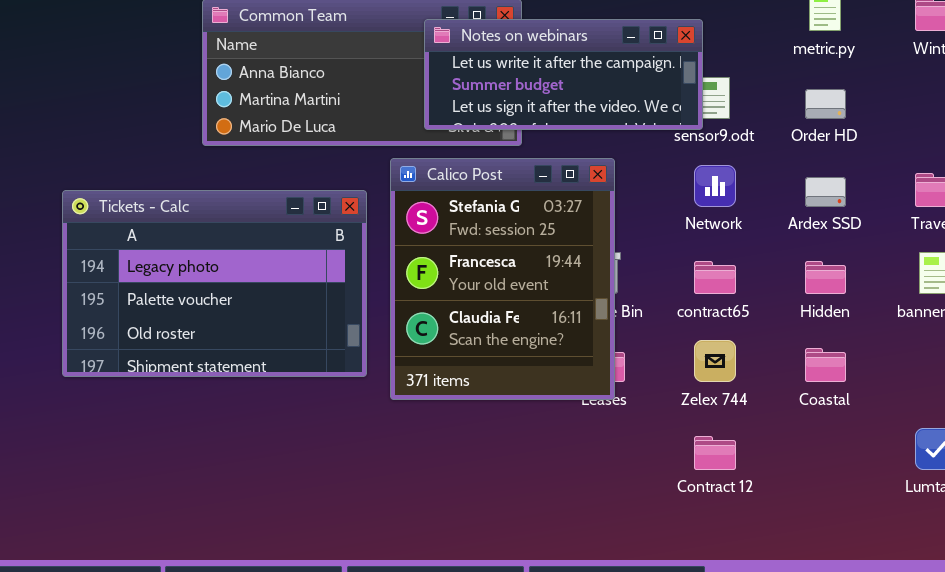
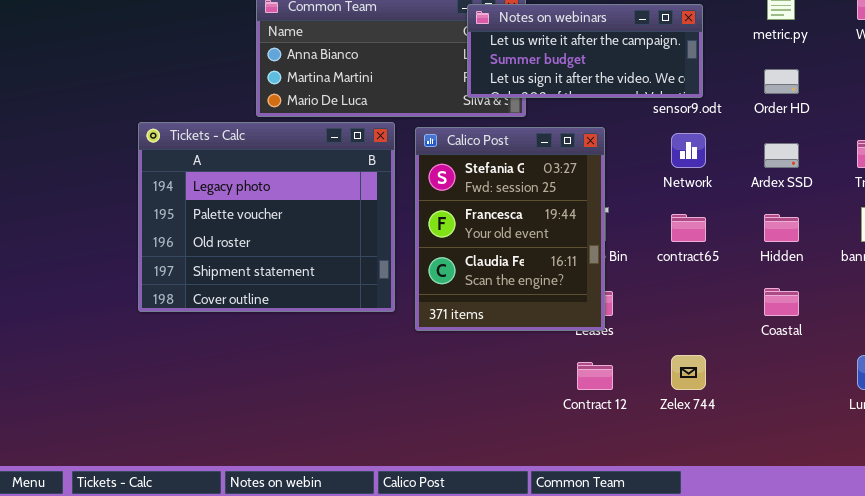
Notes on webinars: [424,19,703,130] -> [467,4,703,98], moved
Tickets - Calc: [62,190,367,377] -> [138,122,395,312], resized
Zelex 744: [694,340,736,382] -> [671,355,706,390], moved
Contract 12: [694,436,736,470] -> [577,362,613,390], moved

